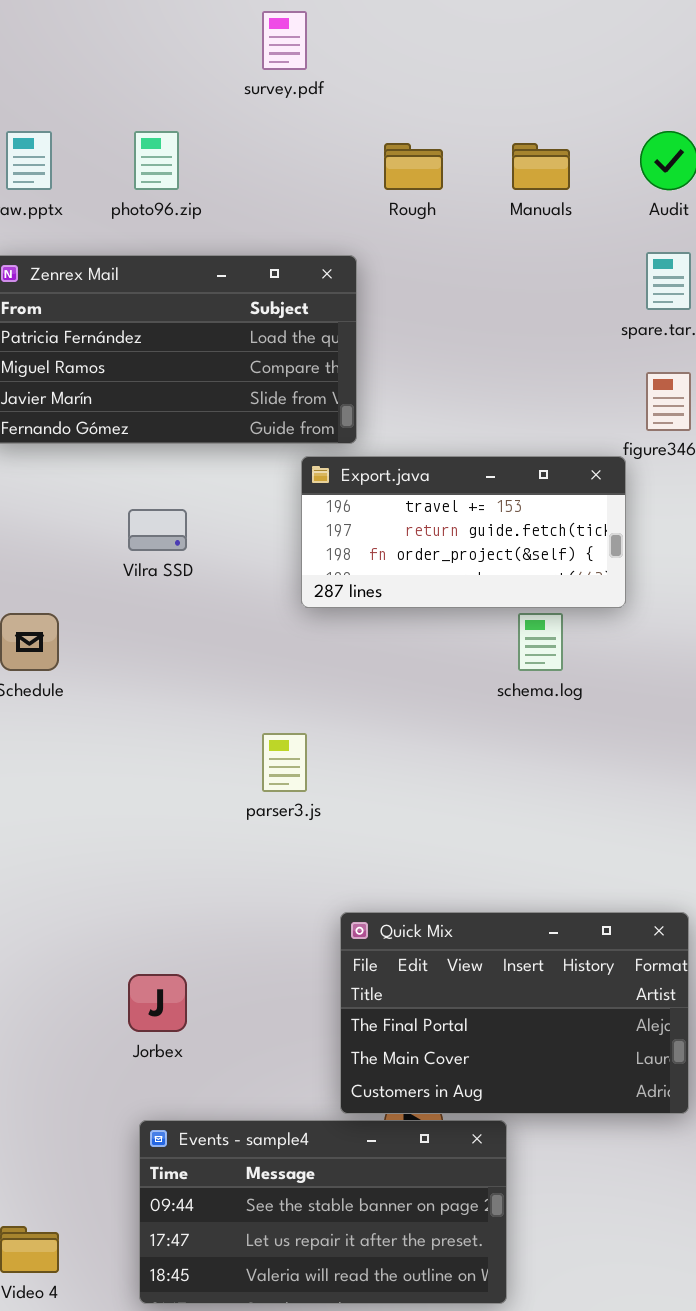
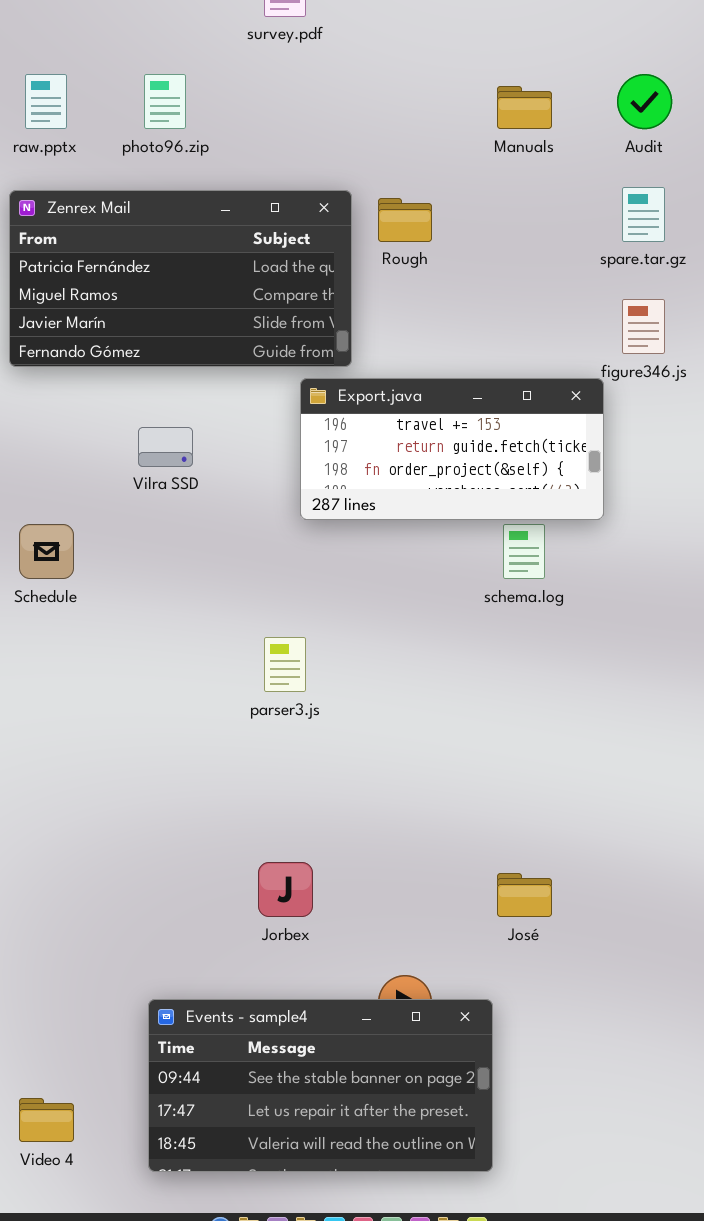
Rough: [384,143,443,190] -> [378,198,432,242], moved
Quick Mix: [340,912,689,1114] -> none, closed
Jorbex: [128,974,187,1032] -> [258,862,313,917], moved

